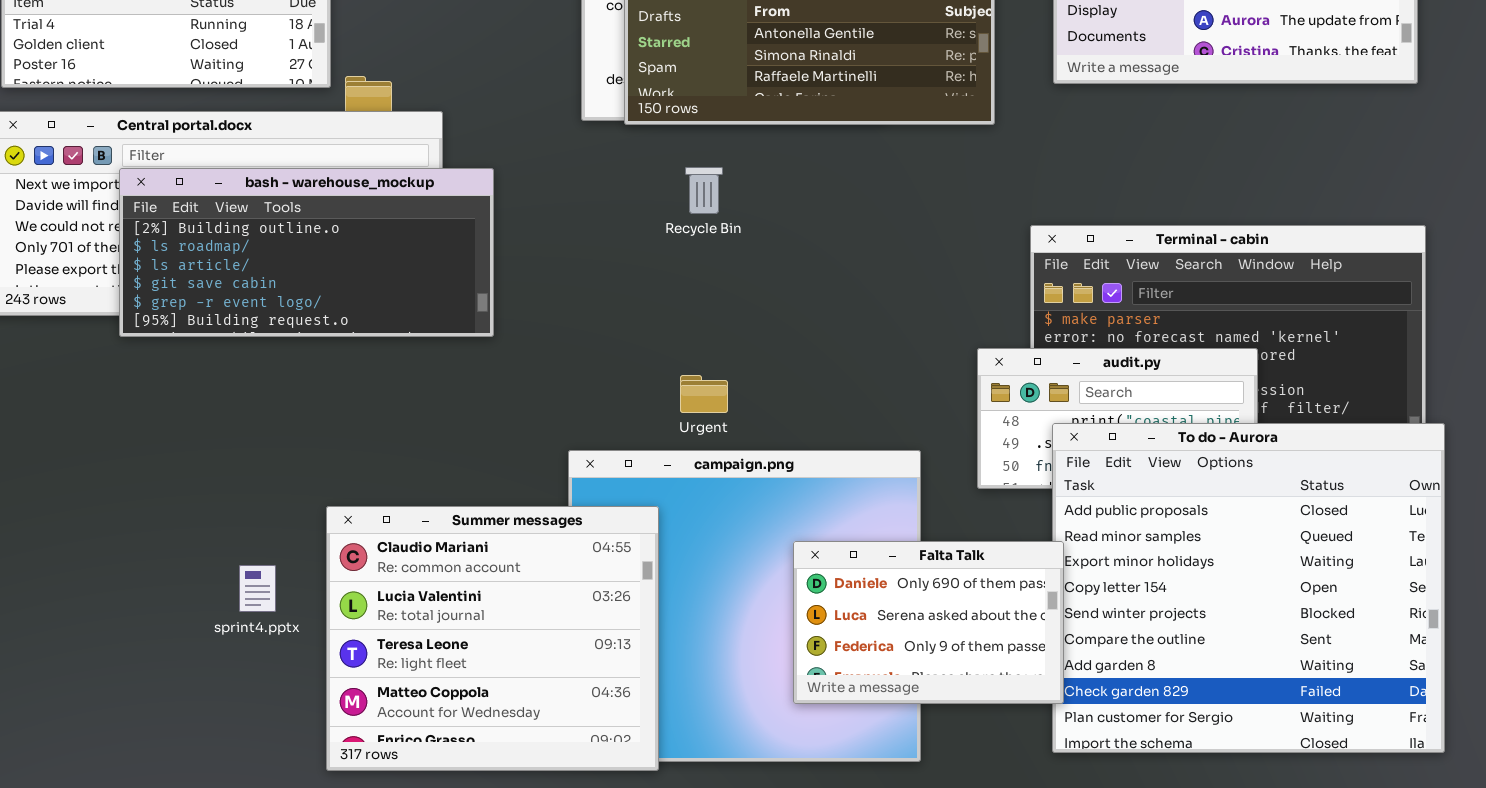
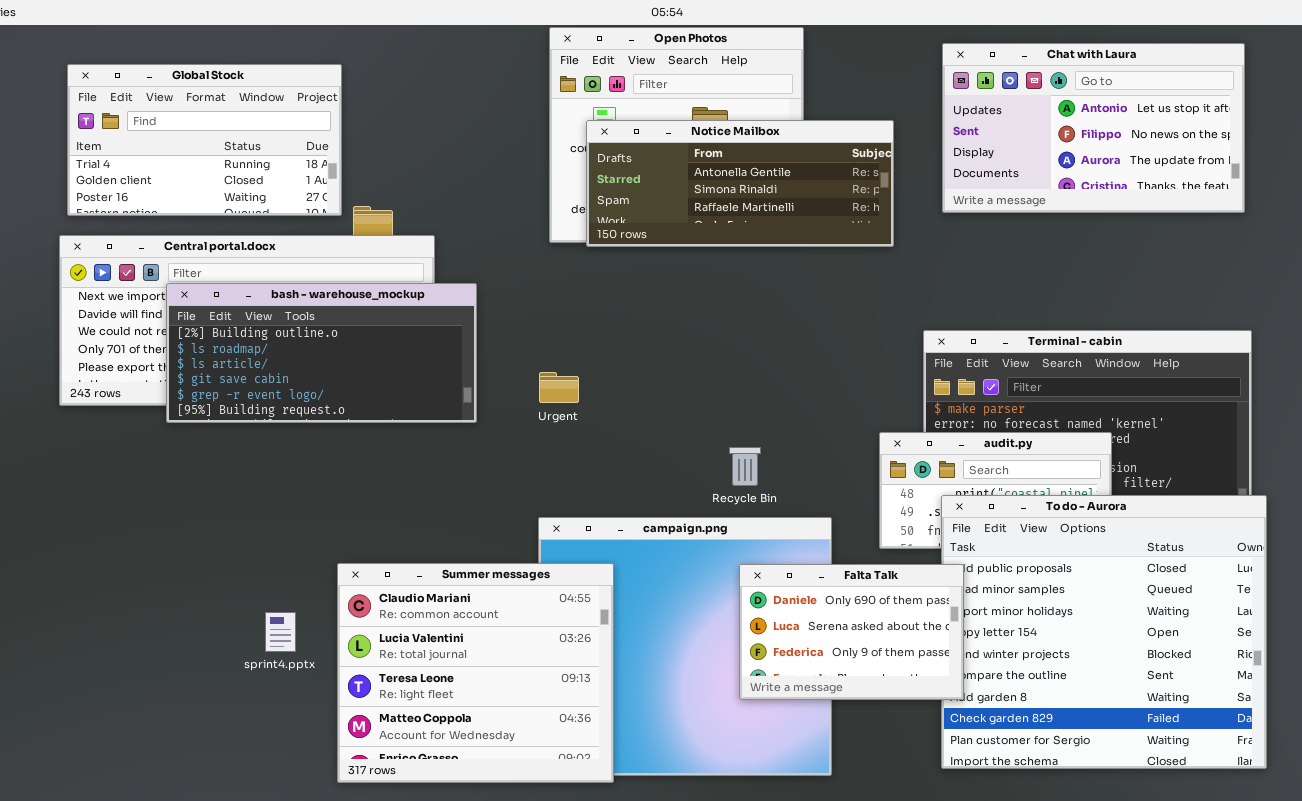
Recycle Bin: [685,167,723,214] -> [729,447,761,486], moved
Urgent: [680,375,728,413] -> [539,372,579,403], moved
Falta Talk: [793,541,1064,704] -> [739,564,964,700], moved

